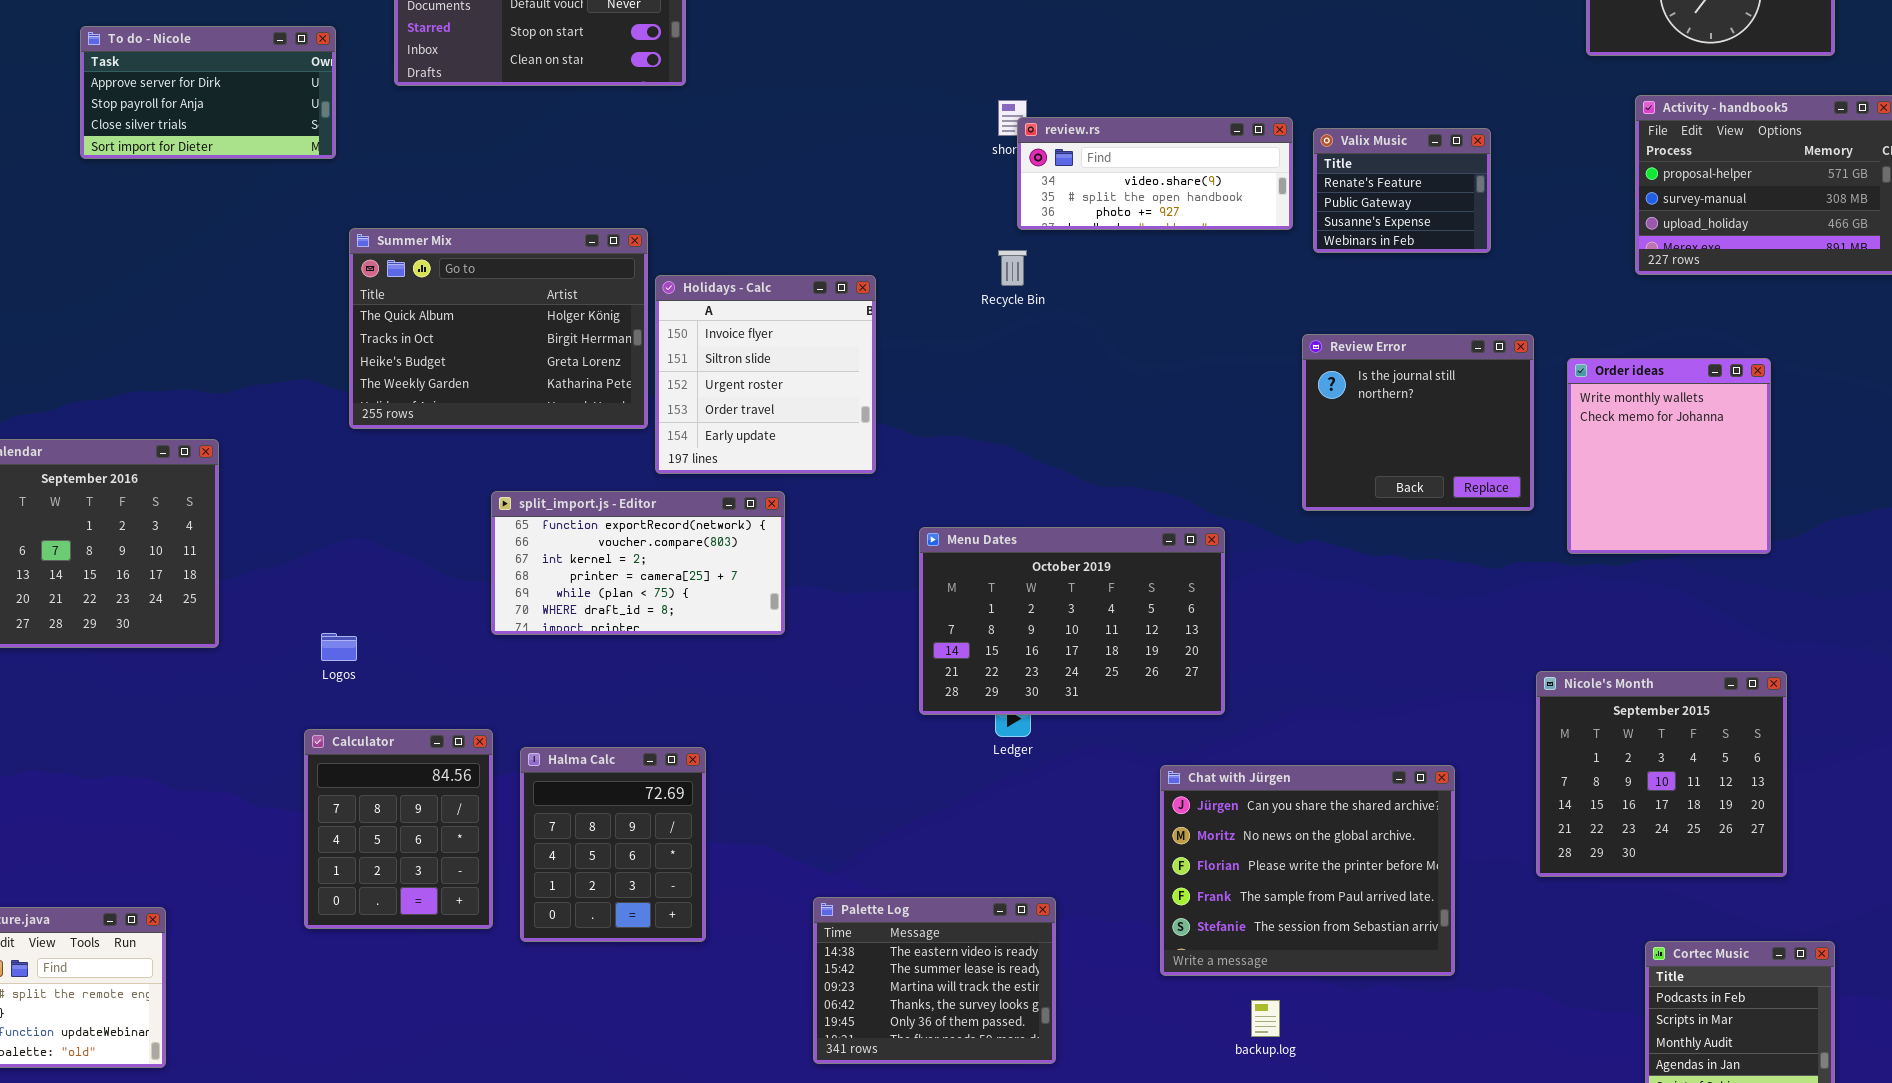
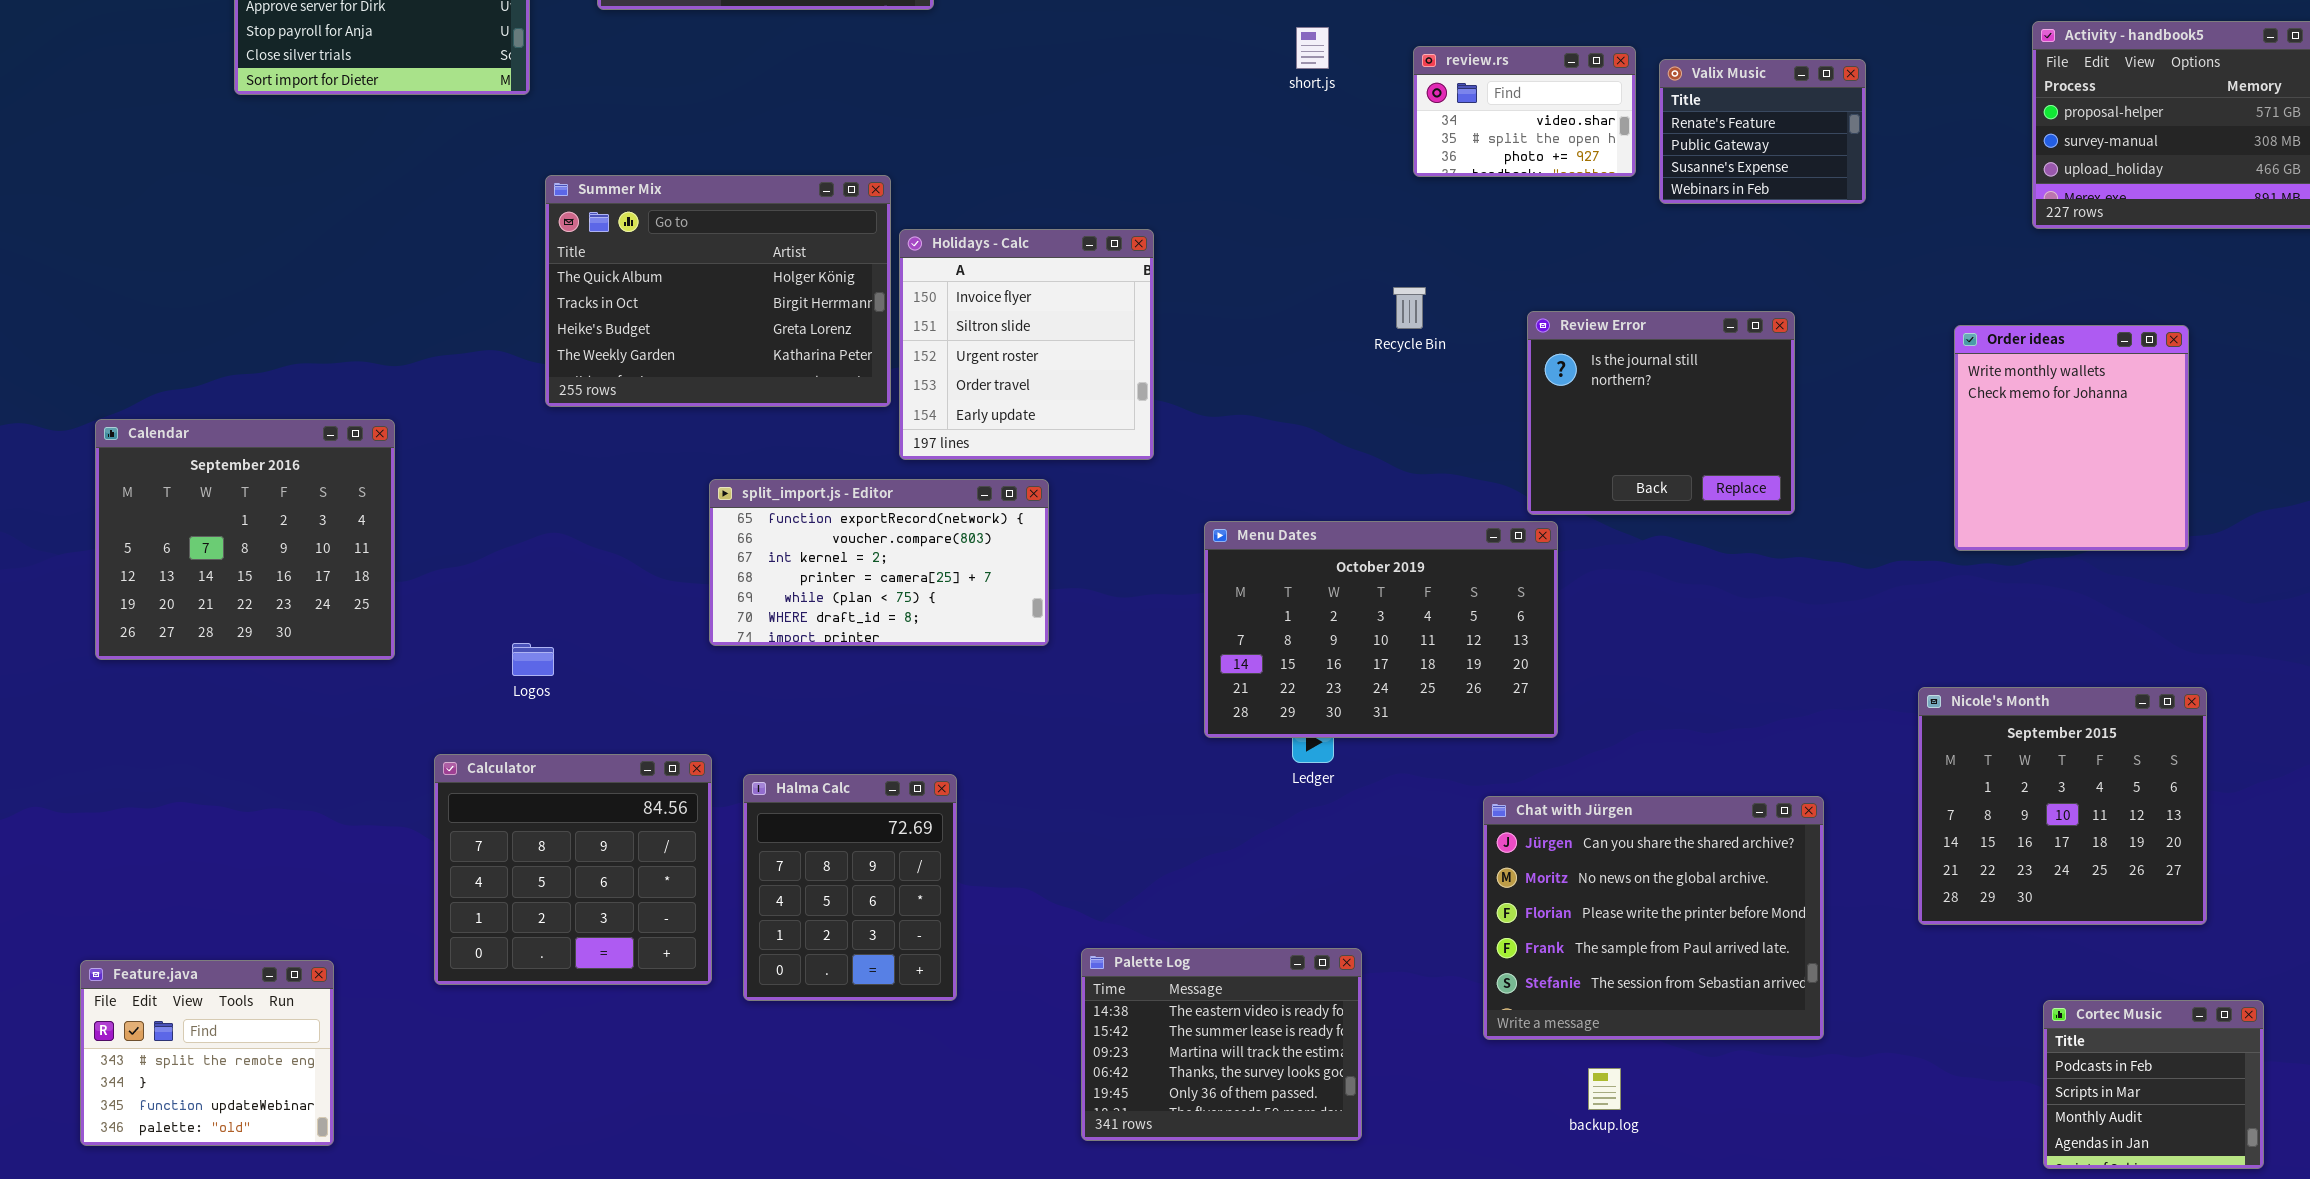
review.rs: [1017,117,1293,230] -> [1413,46,1636,177], resized
Recycle Bin: [998,250,1027,286] -> [1393,287,1426,329], moved
Review Error: [1302,334,1534,511] -> [1527,311,1795,515], moved
Calculator: [304,729,493,929] -> [434,754,712,985], resized

